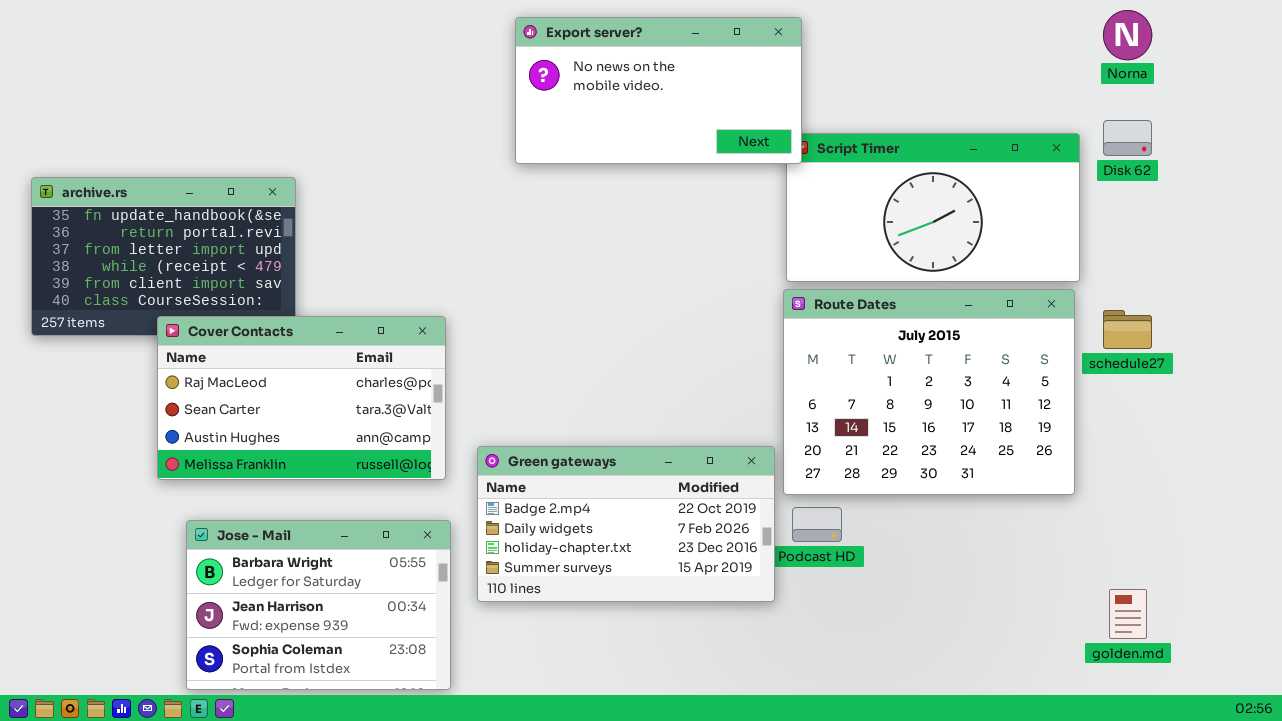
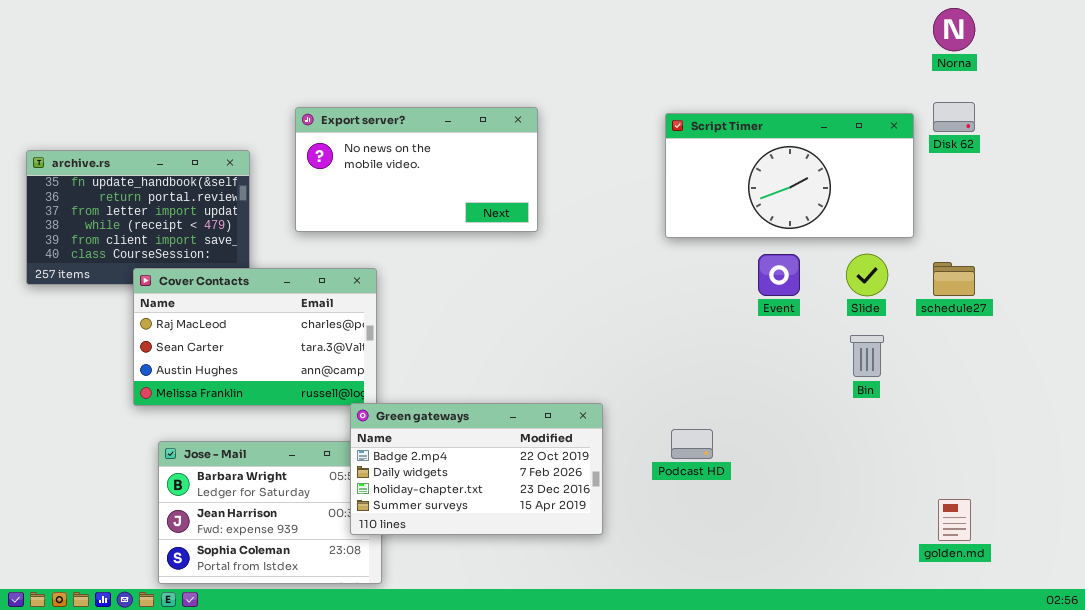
Export server?: [515,17,802,164] -> [295,107,538,232], moved
Route Dates: [783,289,1075,495] -> none, closed
Green gateways: [477,446,775,602] -> [350,403,603,535], moved

